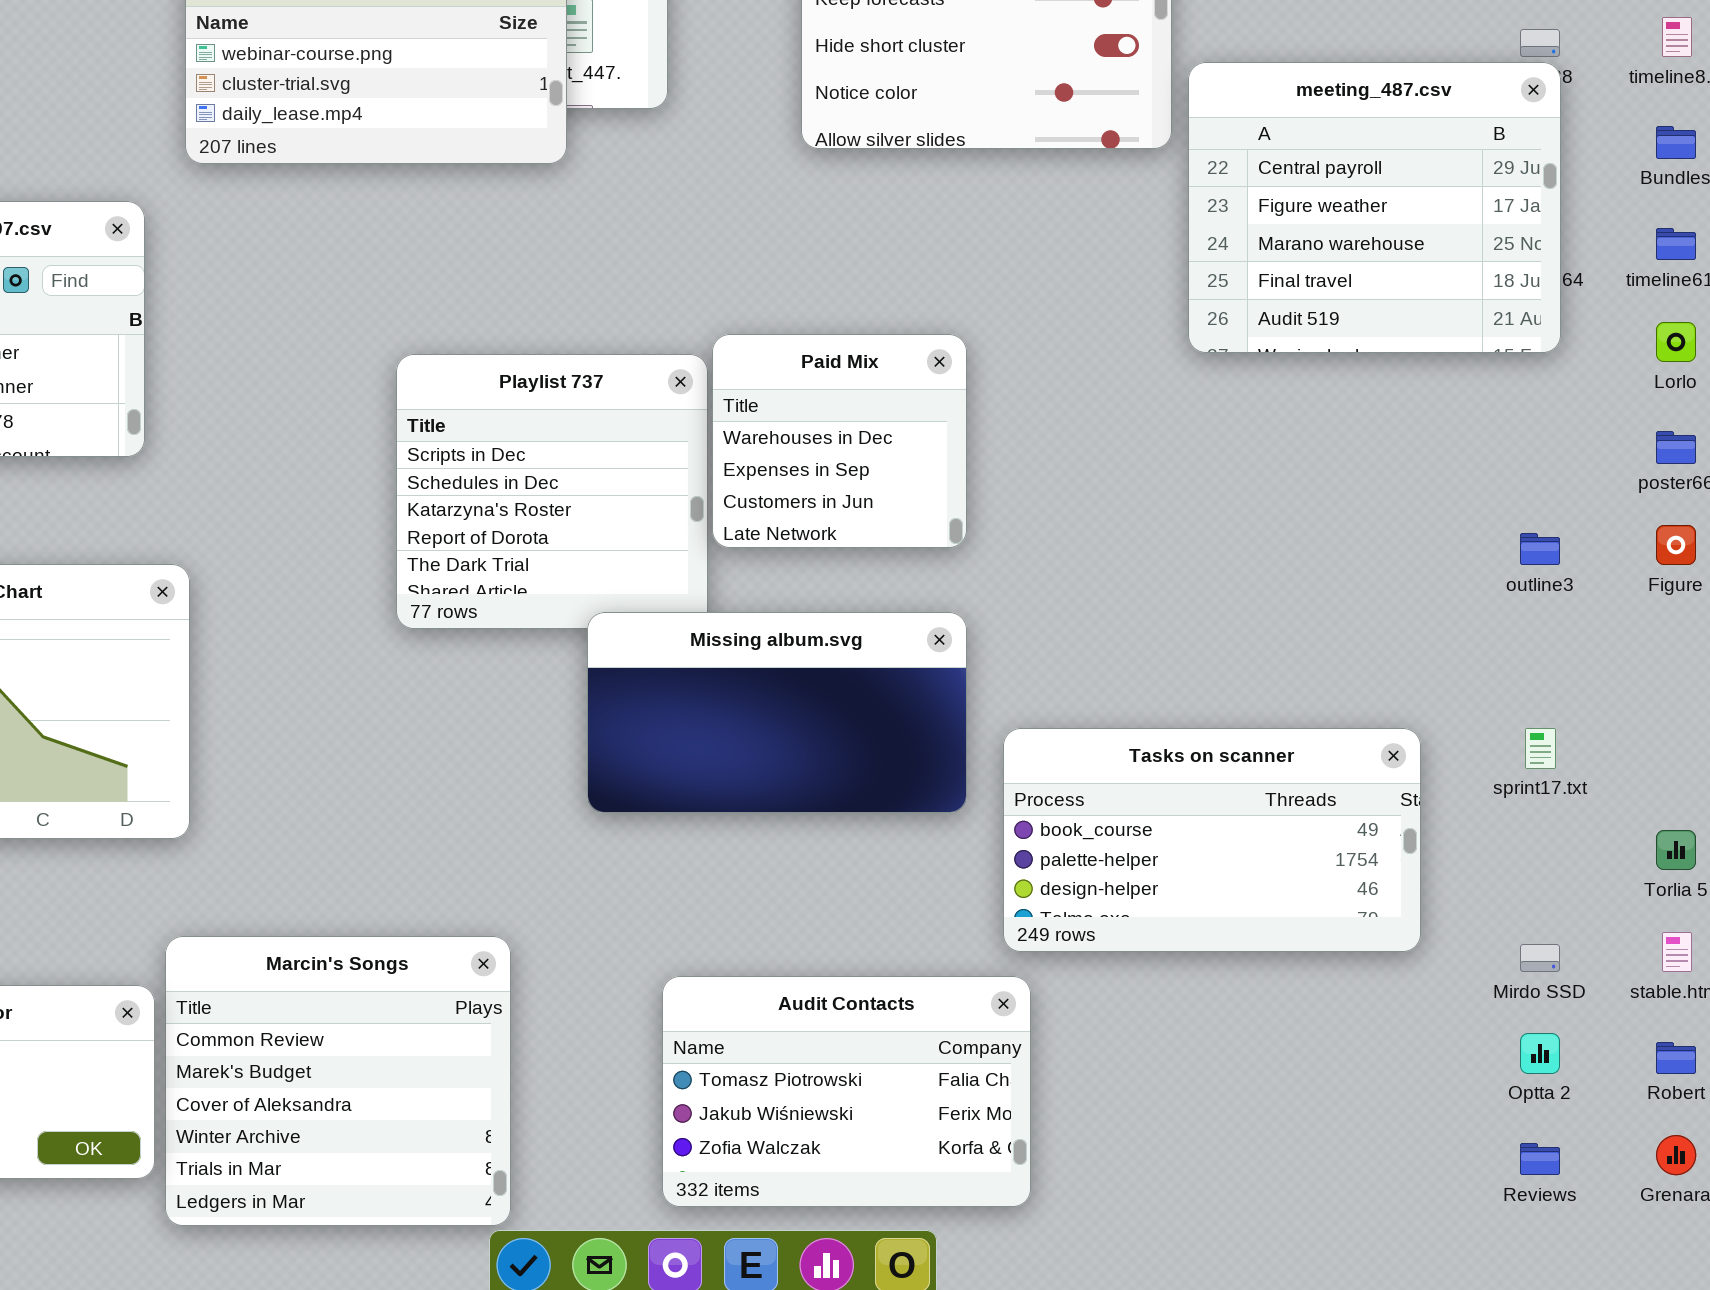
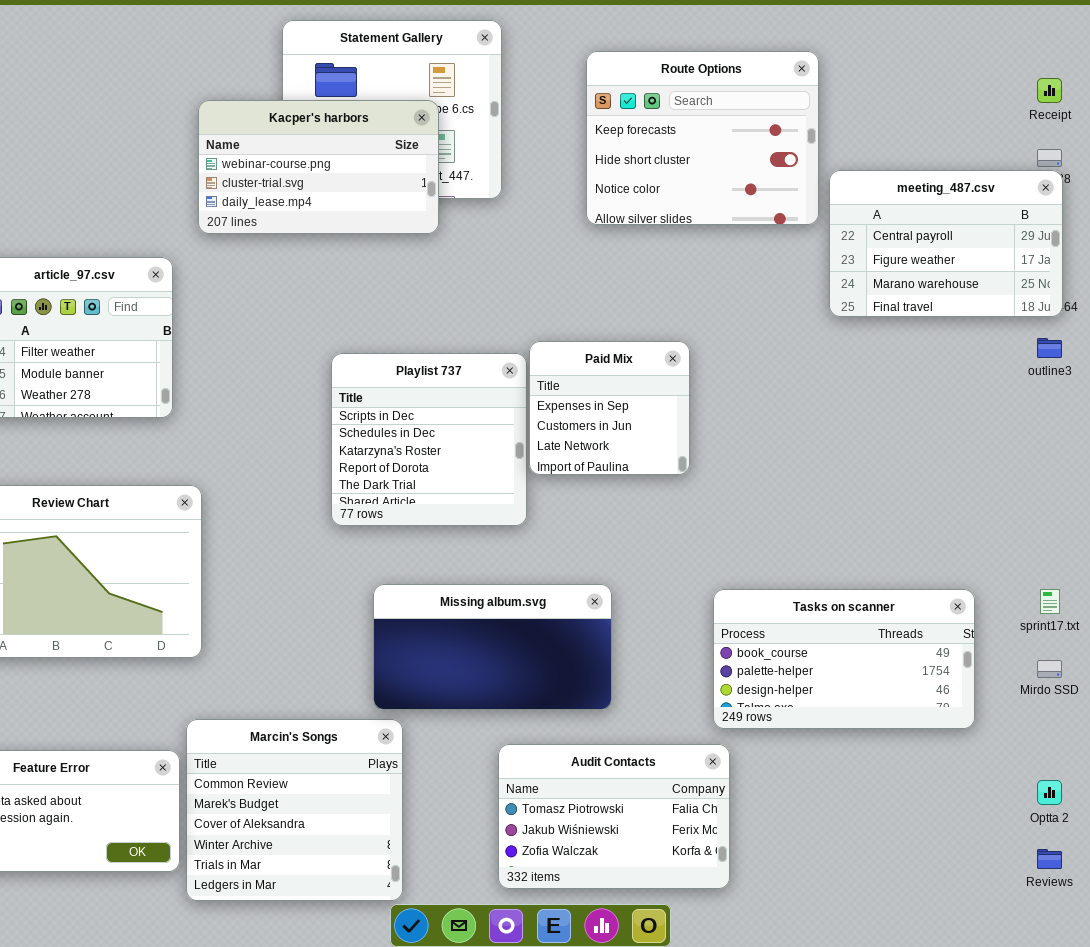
meeting_487.csv: [1188,62,1561,353] -> [829,170,1063,317], resized
Paid Mix: [712,334,967,548] -> [529,341,690,475], scrolled down 1 row
outline3: [1520,533,1560,565] -> [1037,338,1062,358], moved
Missing album.svg: [587,612,967,813] -> [373,584,612,710], moved
Mirdo SSD: [1520,944,1560,972] -> [1037,660,1062,678], moved

